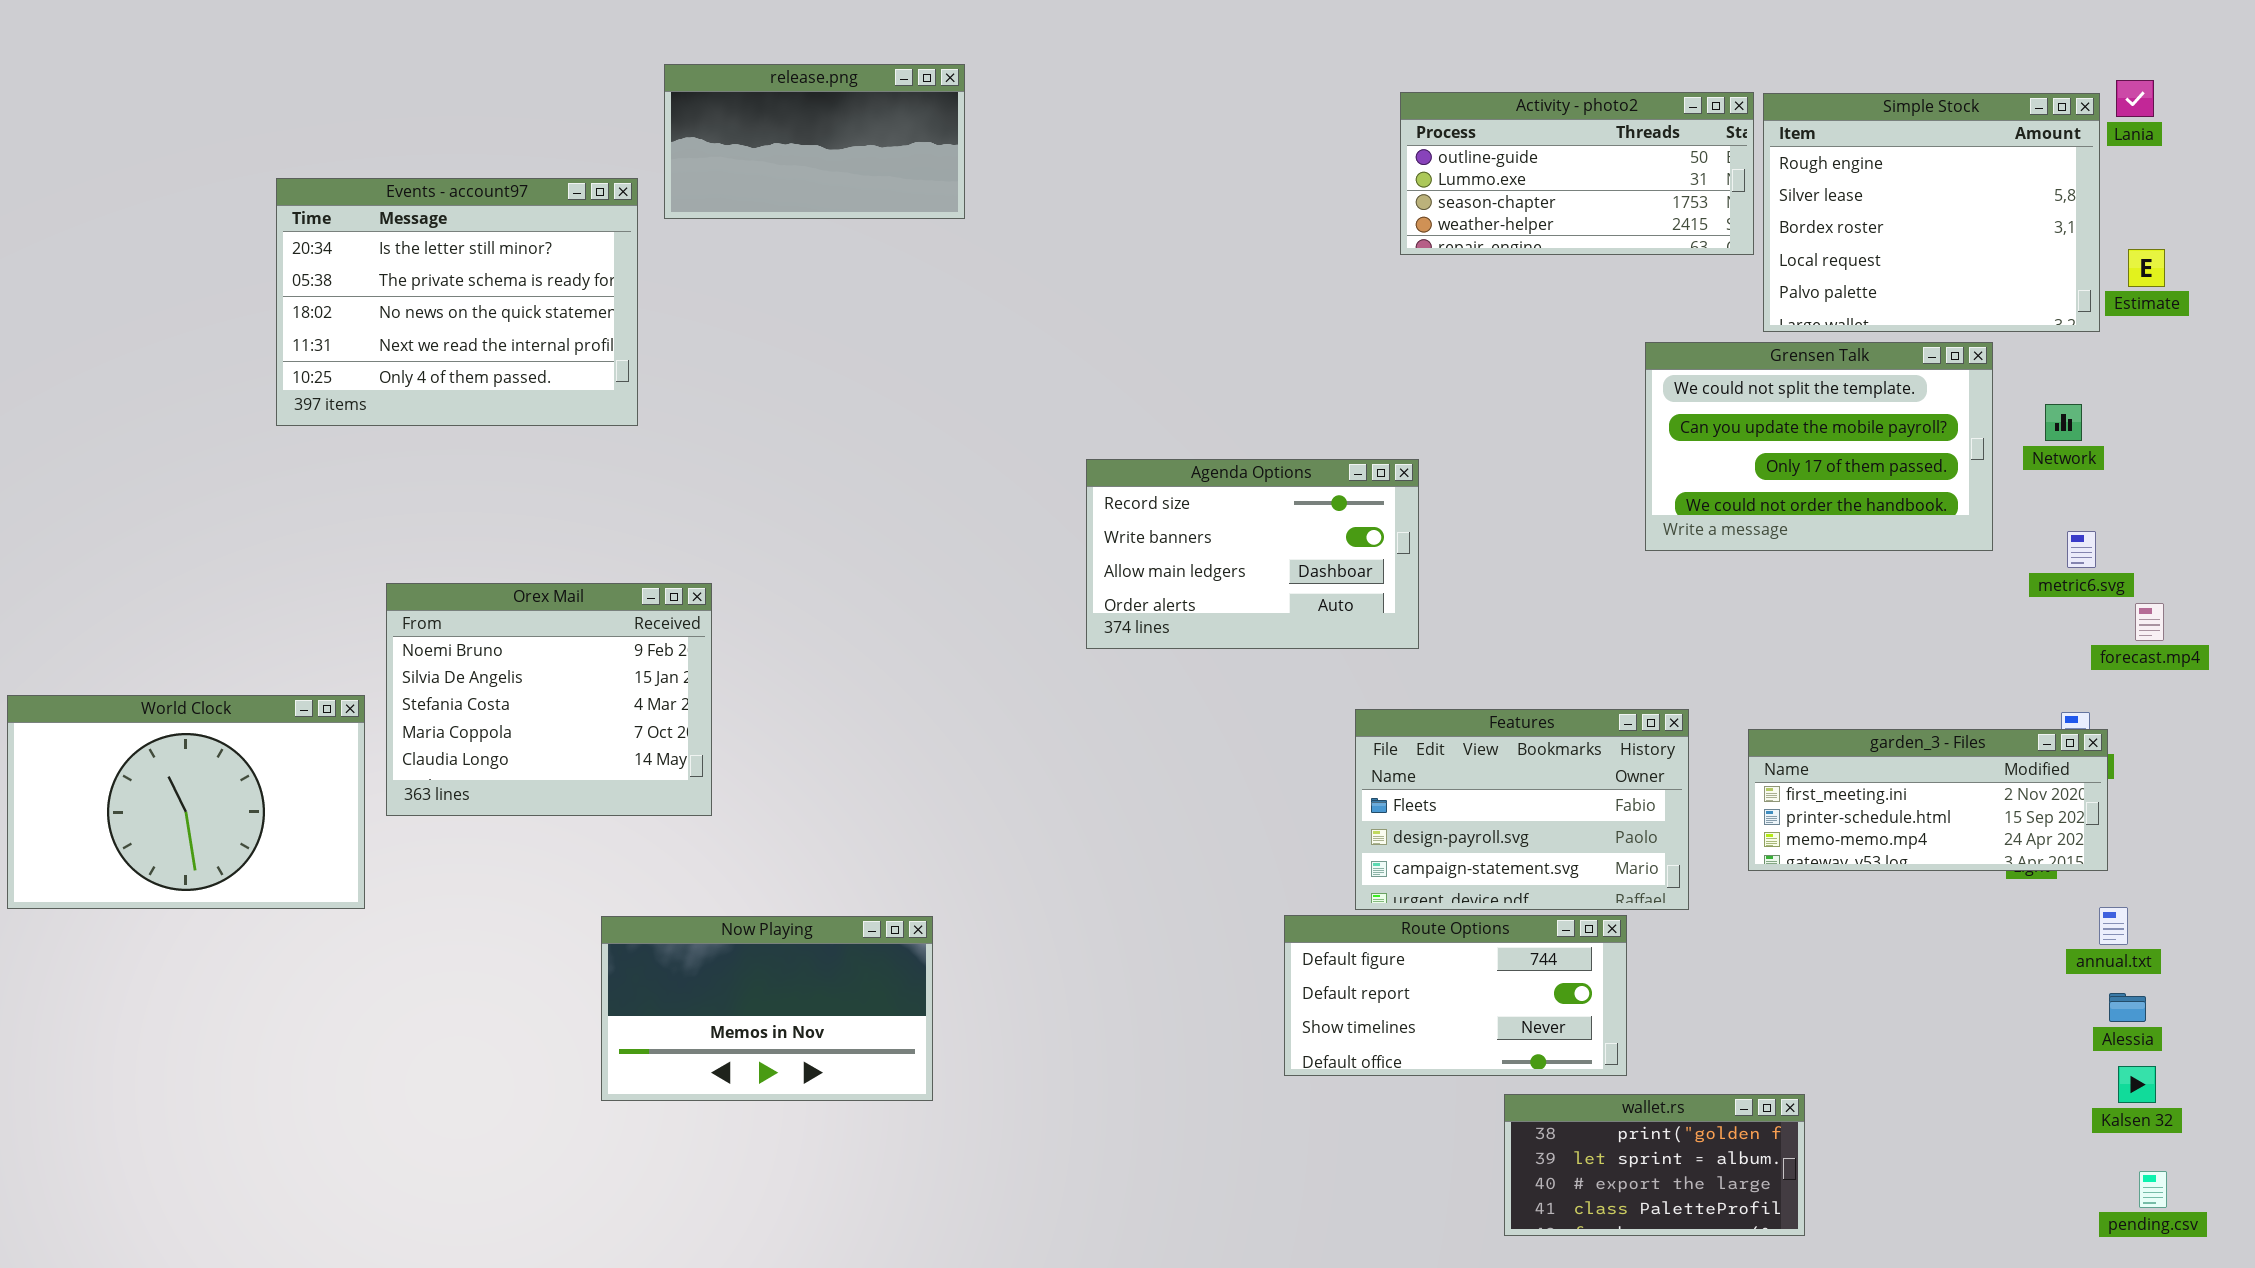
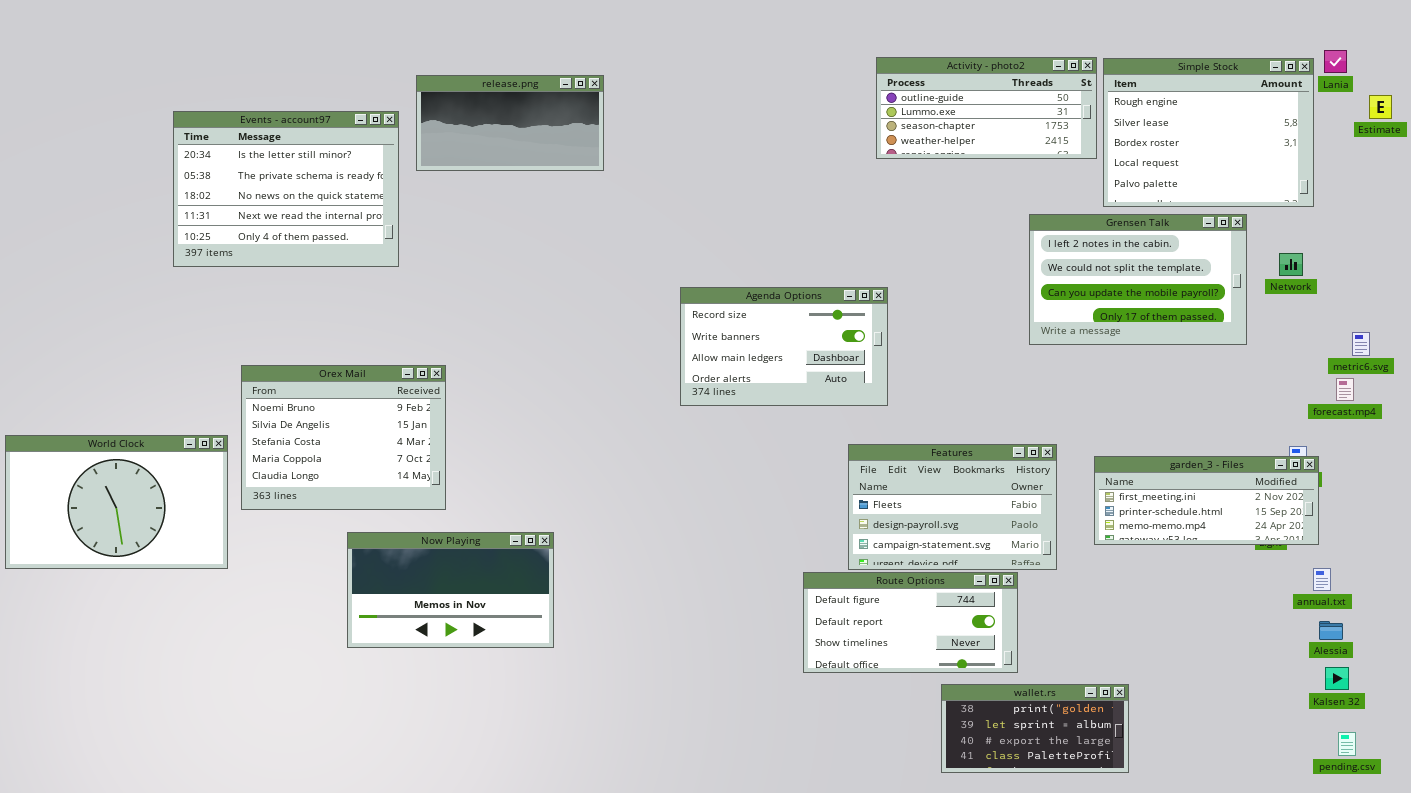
release.png: [664,64,965,219] -> [416,75,604,171], moved
Estimate: [2128,249,2165,287] -> [1369,95,1392,119], moved
Grensen Talk: [1645,342,1993,551] -> [1029,214,1247,345], scrolled up 1 row
metric6.svg: [2067,531,2096,568] -> [1352,332,1370,356], moved
Now Playing: [601,916,933,1101] -> [347,532,554,648], moved

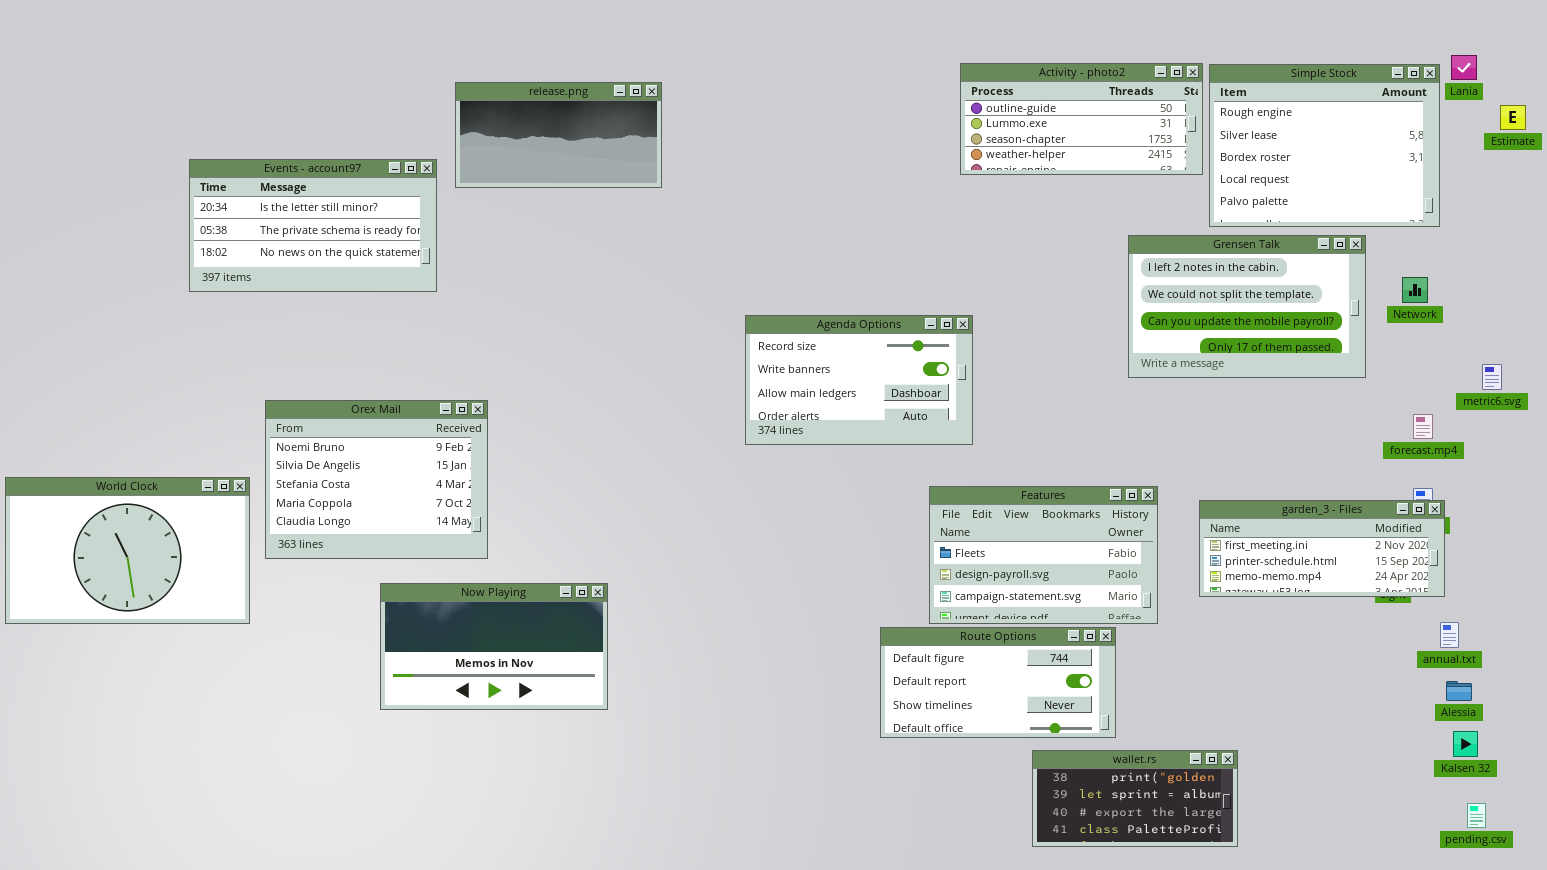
Events - account97: [173,111,399,267] -> [189,159,437,292], resized
forecast.mp4: [1336,378,1354,401] -> [1413,414,1433,439], moved

